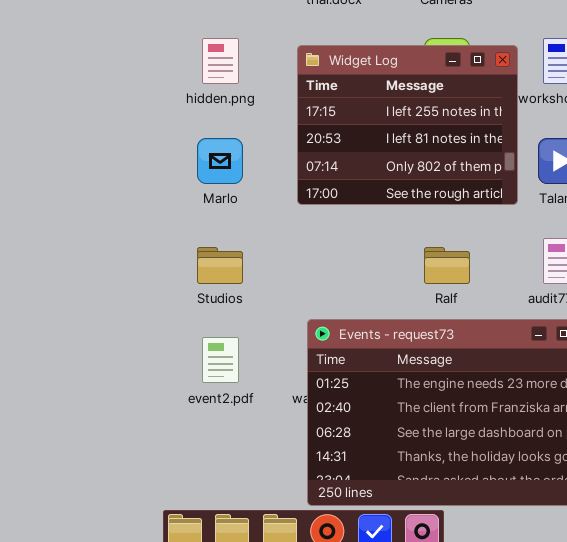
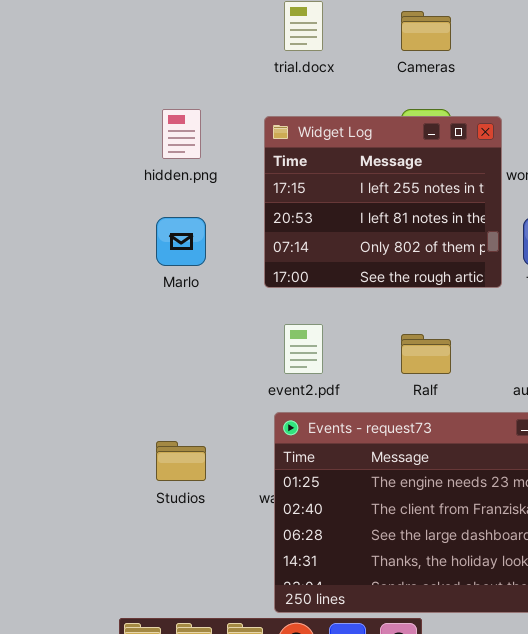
Studios: [197,247,243,284] -> [156,441,206,481], moved
event2.pdf: [202,337,239,383] -> [284,324,323,374], moved

